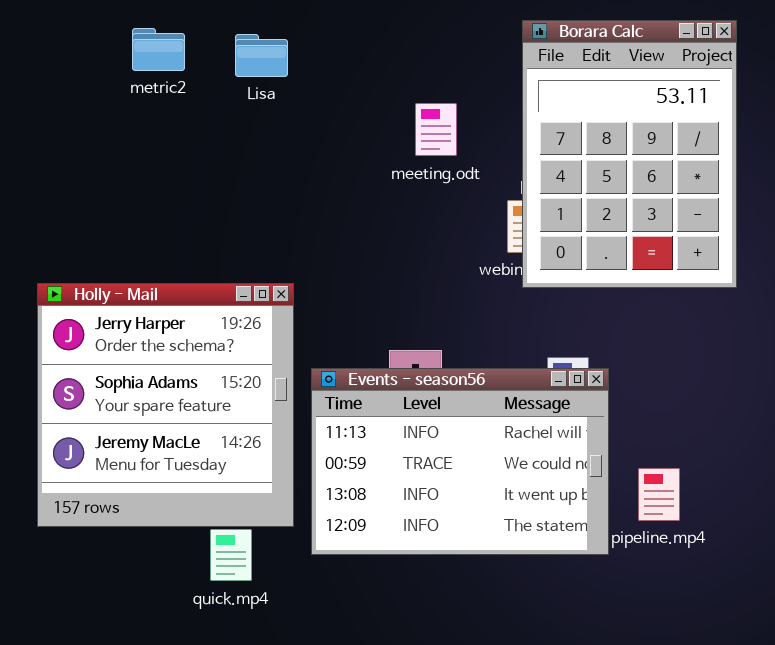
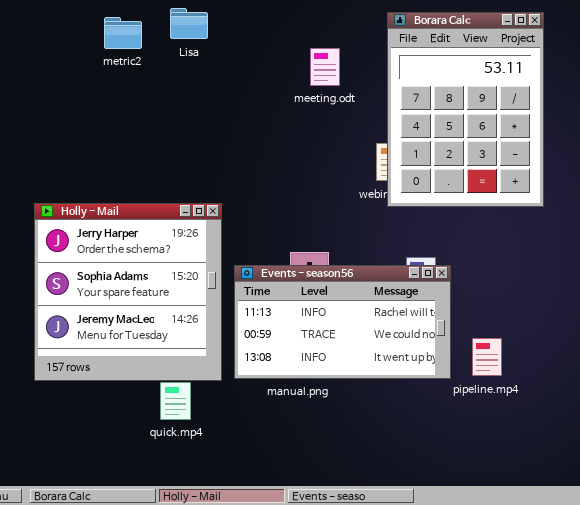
Lisa: [235,34,288,77] -> [170,8,208,39], moved
meeting.odt: [415,103,457,156] -> [310,48,340,86], moved
Events - season56: [311,368,609,555] -> [234,265,451,379], resized

